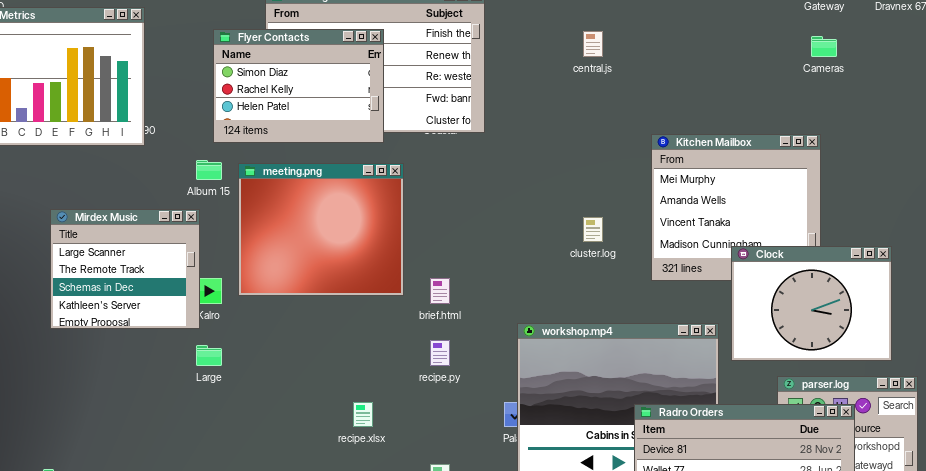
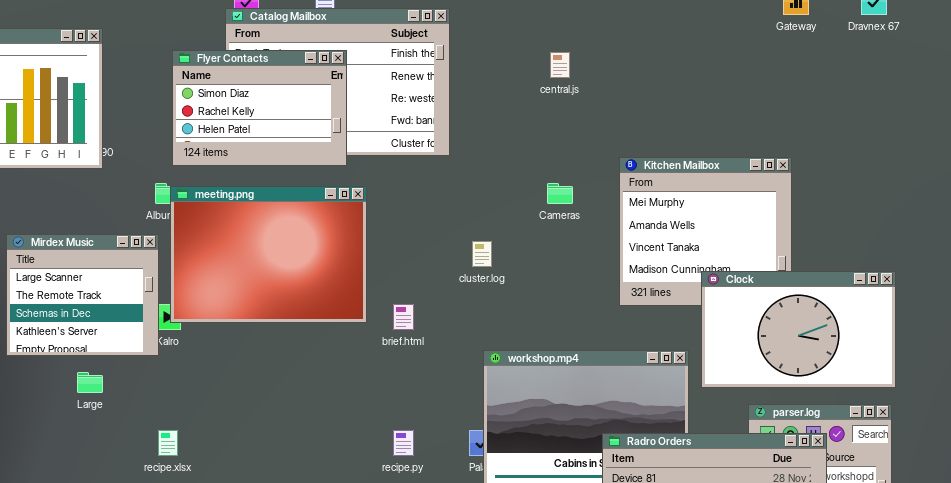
Cameras: [811,36,837,57] -> [547,183,573,204], moved
meeting.png: [238,163,404,296] -> [170,186,367,323], resized
cluster.log: [583,217,603,242] -> [472,241,492,267], moved
Clock: [731,246,892,361] -> [701,271,896,388], resized
recipe.py: [430,340,450,366] -> [393,430,414,456], moved
Large: [196,345,222,366] -> [77,372,103,393], moved
recipe.xlsx: [353,402,373,427] -> [158,430,178,456], moved

